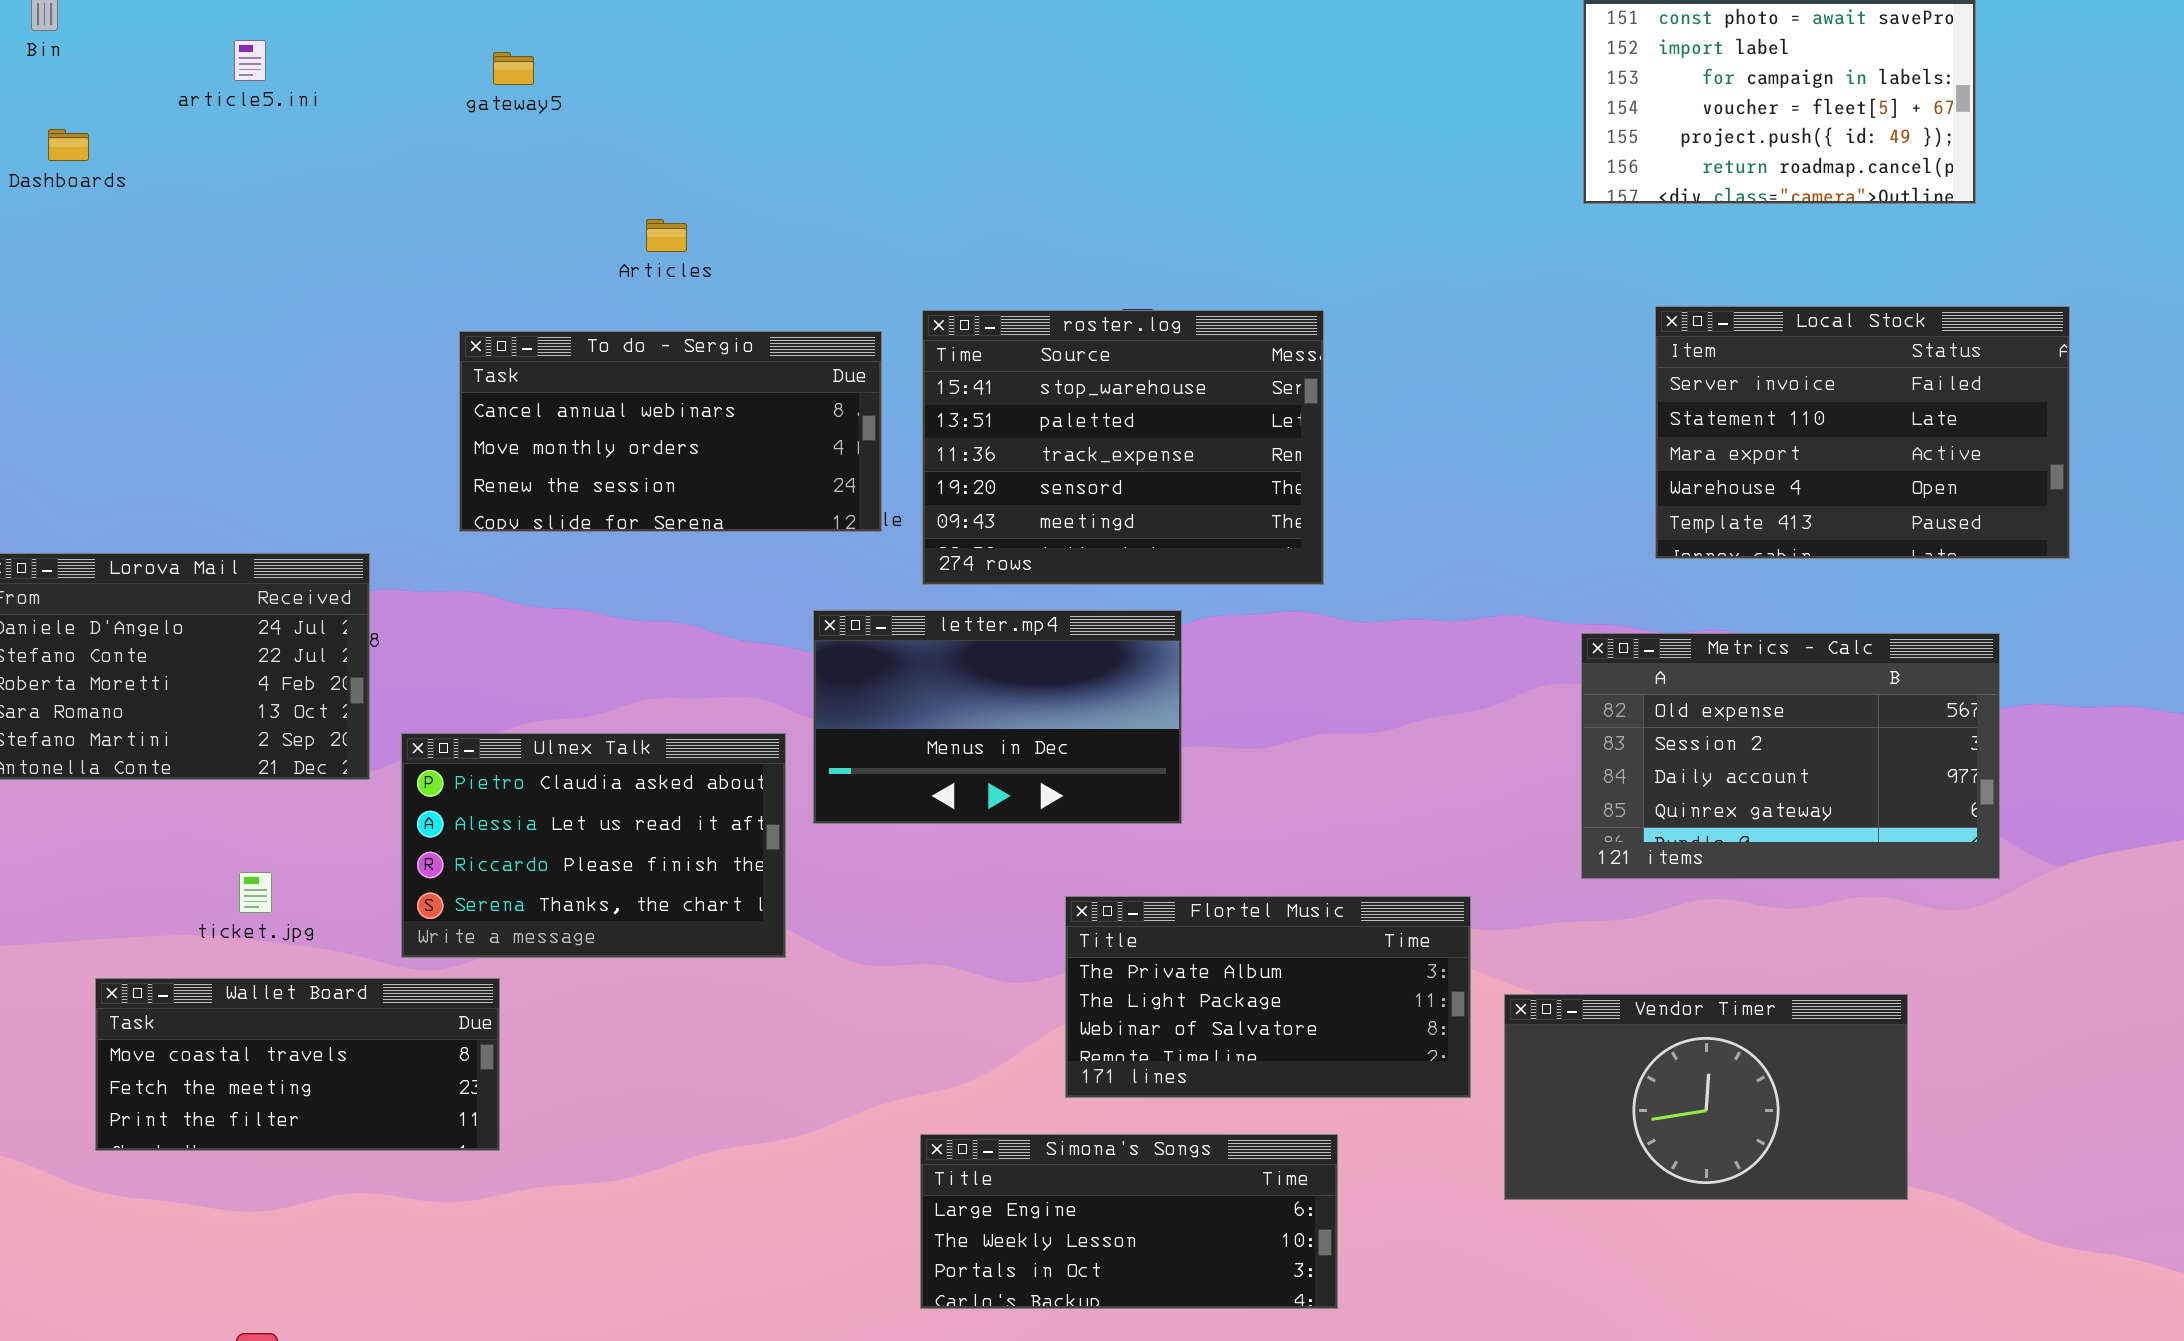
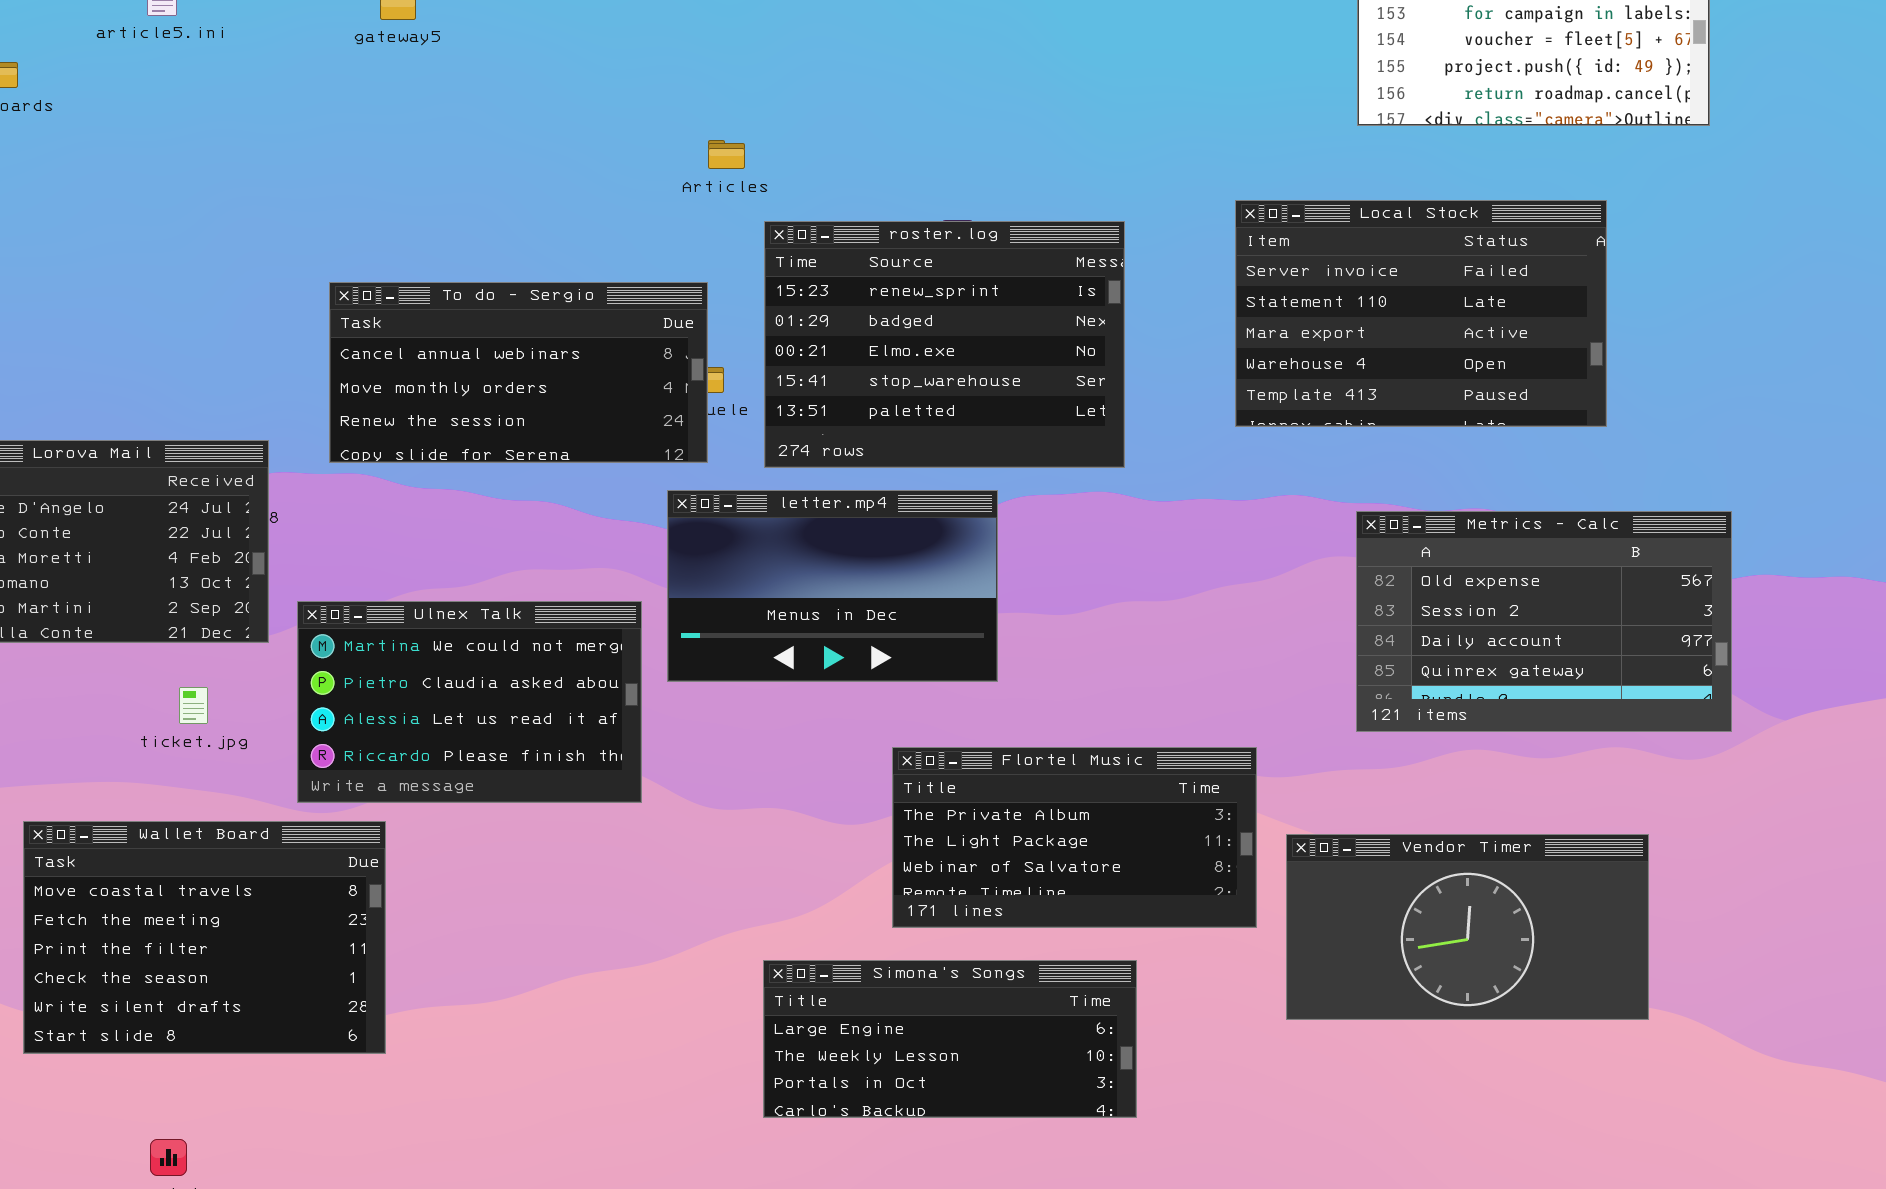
Articles: [646,219,687,252] -> [708,140,745,169], moved
Local Stock: [1655,306,2070,559] -> [1235,200,1607,427], moved
roster.log: [922,310,1324,585] -> [764,221,1125,468], scrolled up 3 rows
To do - Sergio: [459,331,882,532] -> [329,282,708,463], moved
Ulnex Talk: [401,733,786,958] -> [297,601,642,803], scrolled up 1 row
ticket.jpg: [239,872,272,913] -> [179,687,208,724], moved
Wallet Board: [95,978,500,1151] -> [23,821,386,1054], resized

